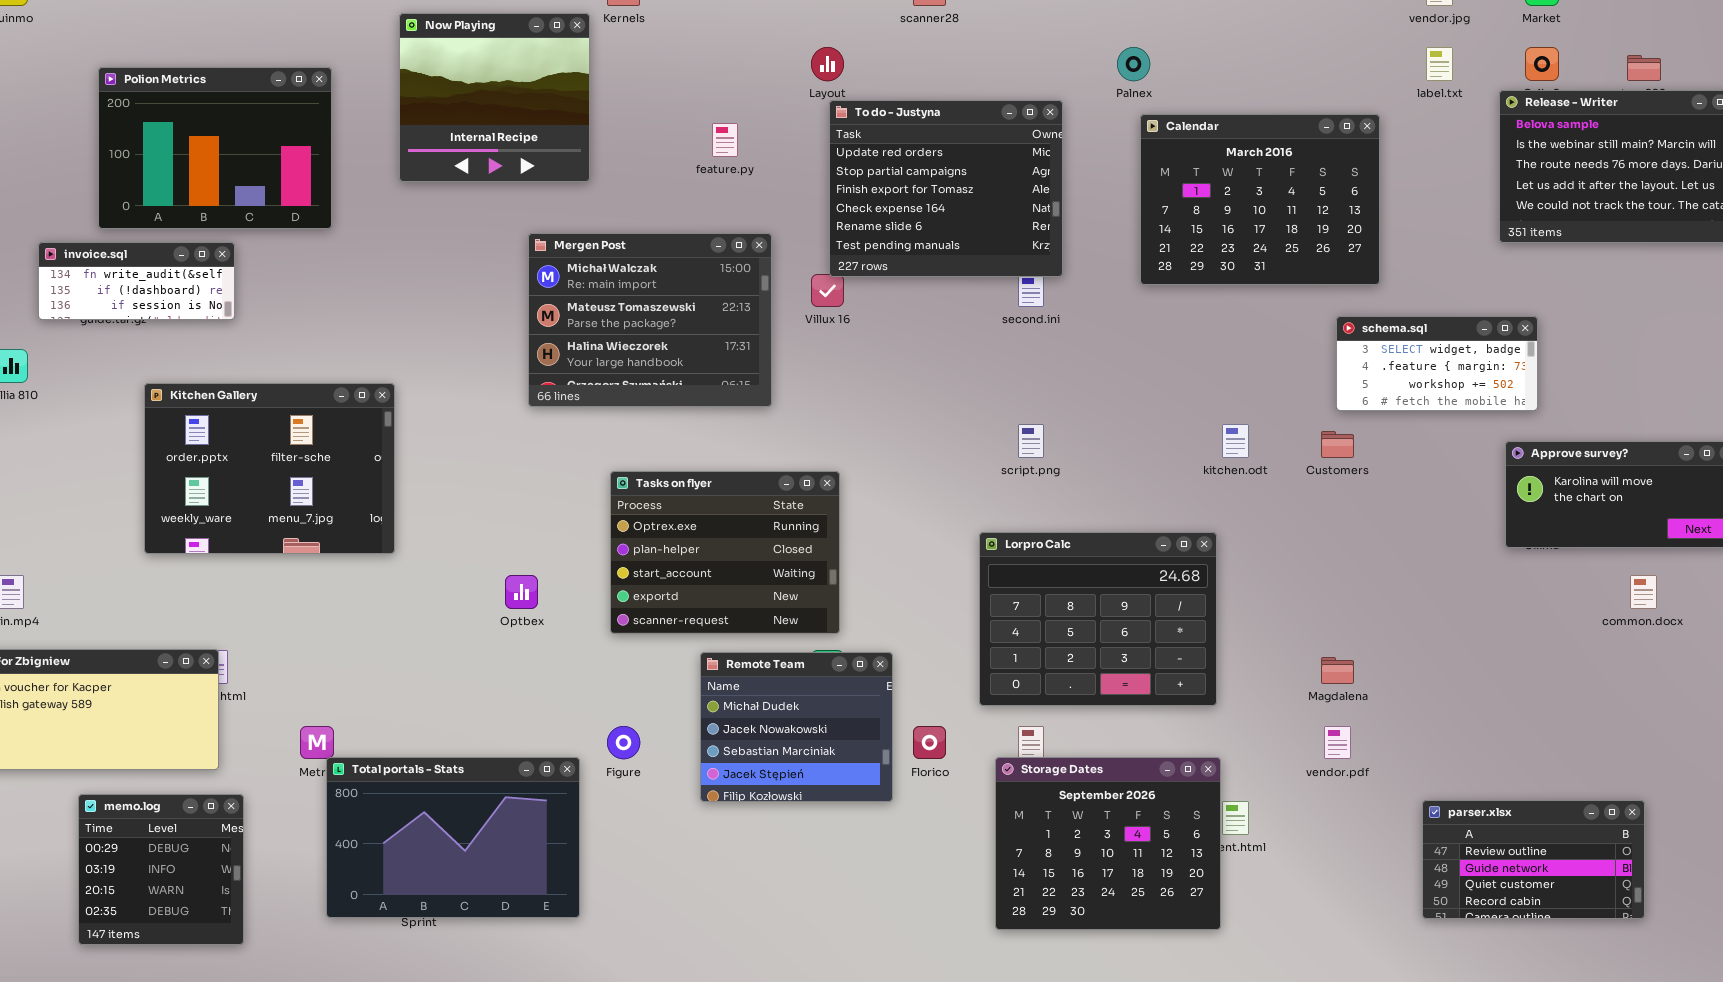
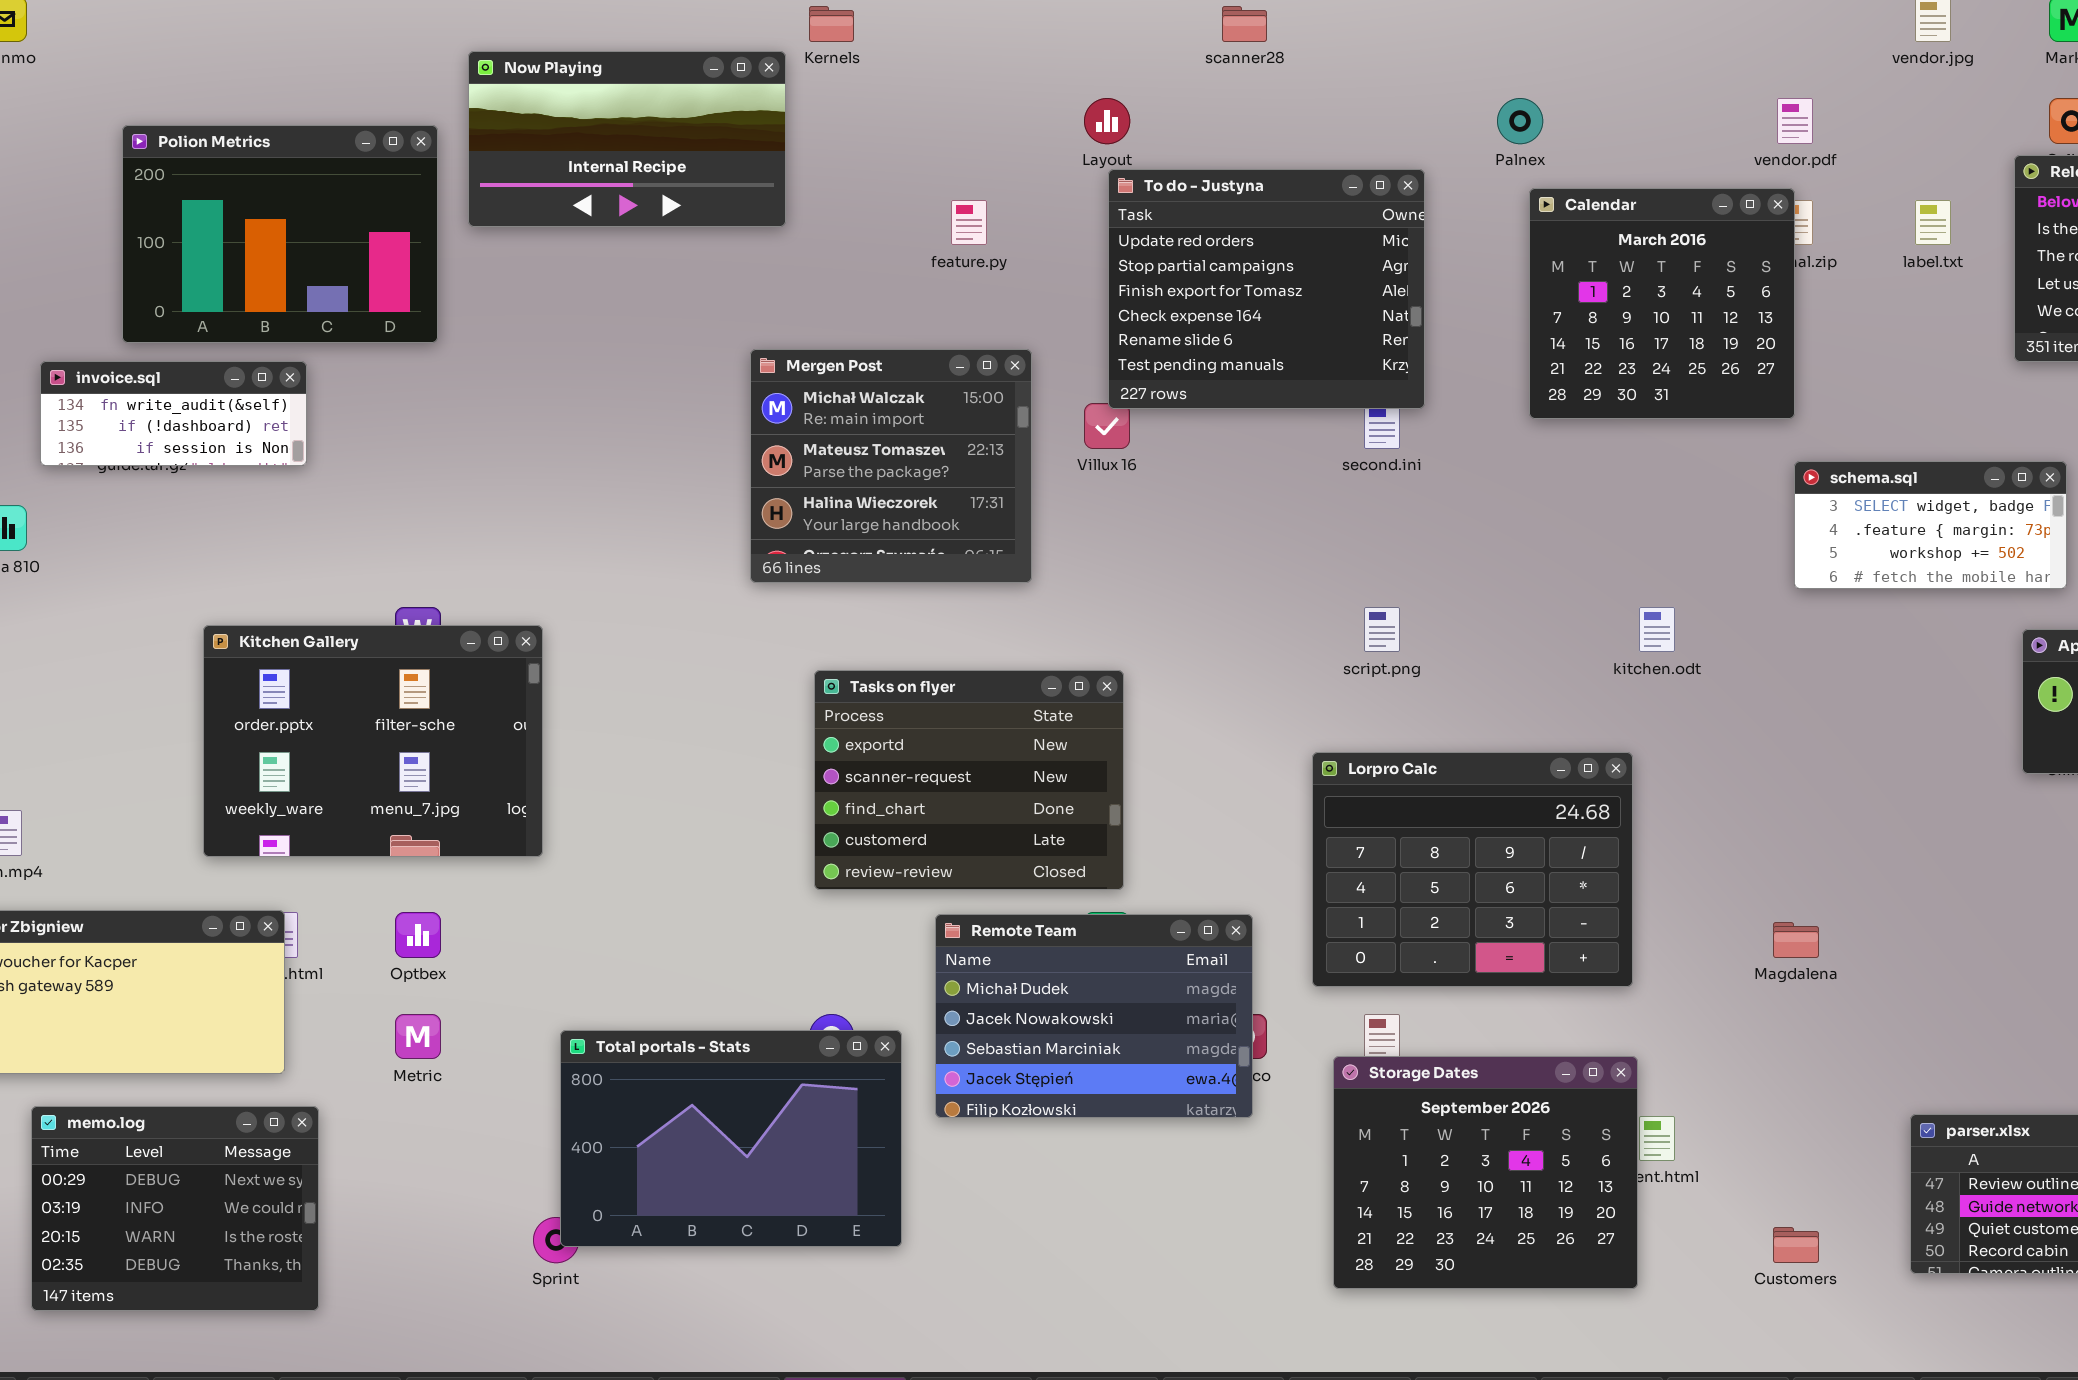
Now Playing: [399,13,590,182] -> [468,51,786,227], resized
label.txt: [1426,47,1453,81] -> [1915,200,1951,245], moved
Calendar: [1140,114,1380,285] -> [1529,188,1795,419], resized
Mergen Post: [528,233,772,407] -> [750,349,1032,583], resized
Kitchen Gallery: [144,383,395,554] -> [203,625,543,857], moved
Customers: [1321,431,1354,458] -> [1773,1227,1819,1263], moved
Tasks on flyer: [610,471,840,634] -> [814,670,1124,890], scrolled down 3 rows
Optbex: [505,575,538,609] -> [395,912,441,958], moved
Remote Team: [700,652,893,802] -> [935,914,1253,1118], resized
vendor.pdf: [1324,726,1351,759] -> [1777,98,1813,144], moved
Total portals - Stats: [326,757,580,918] -> [560,1030,902,1247], moved
memo.log: [78,794,244,945] -> [31,1106,319,1311], resized

